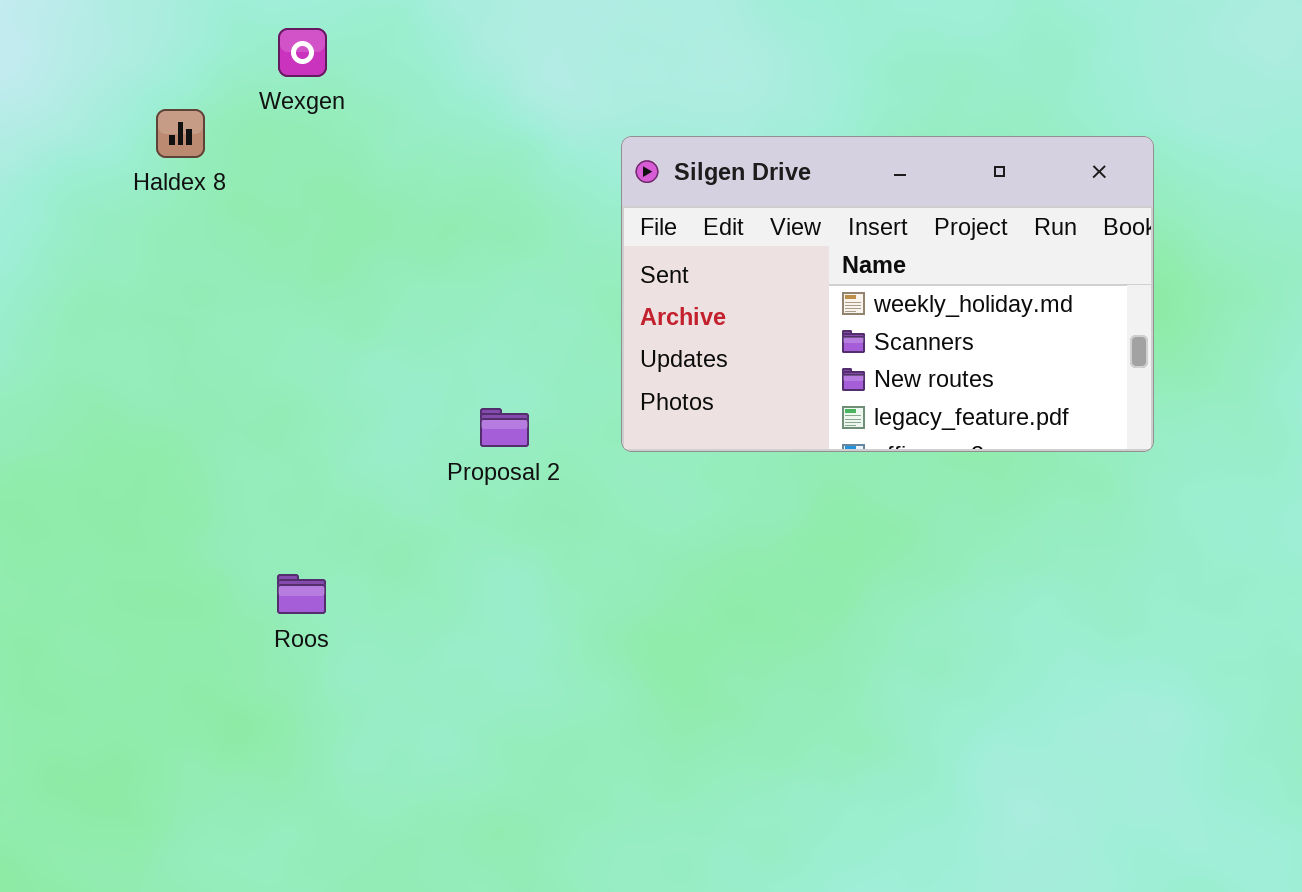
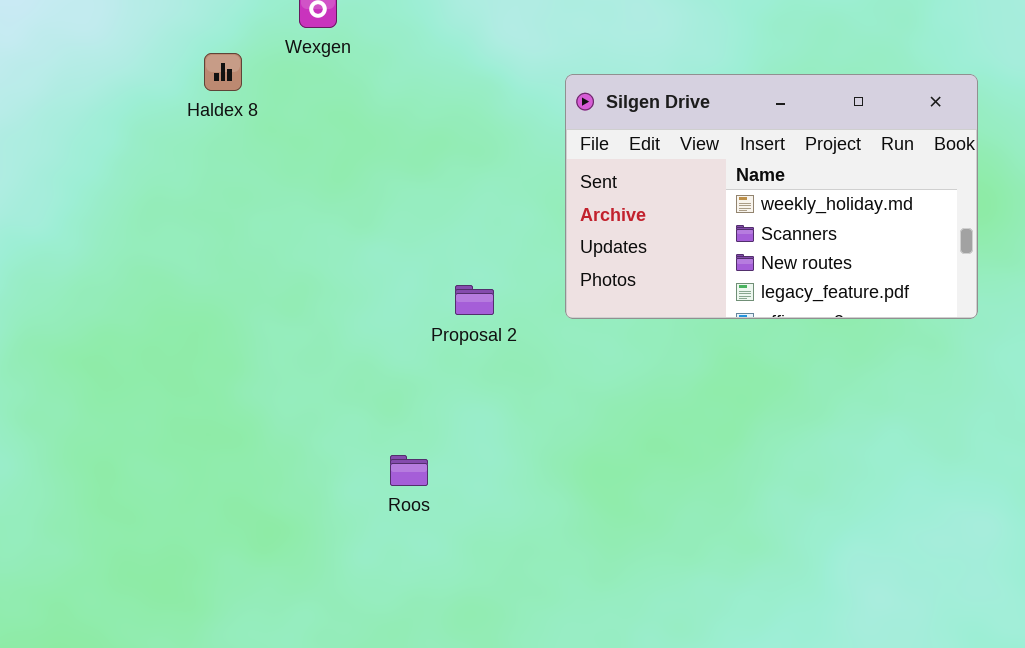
Roos: [277,574,326,614] -> [390,455,428,486], moved

